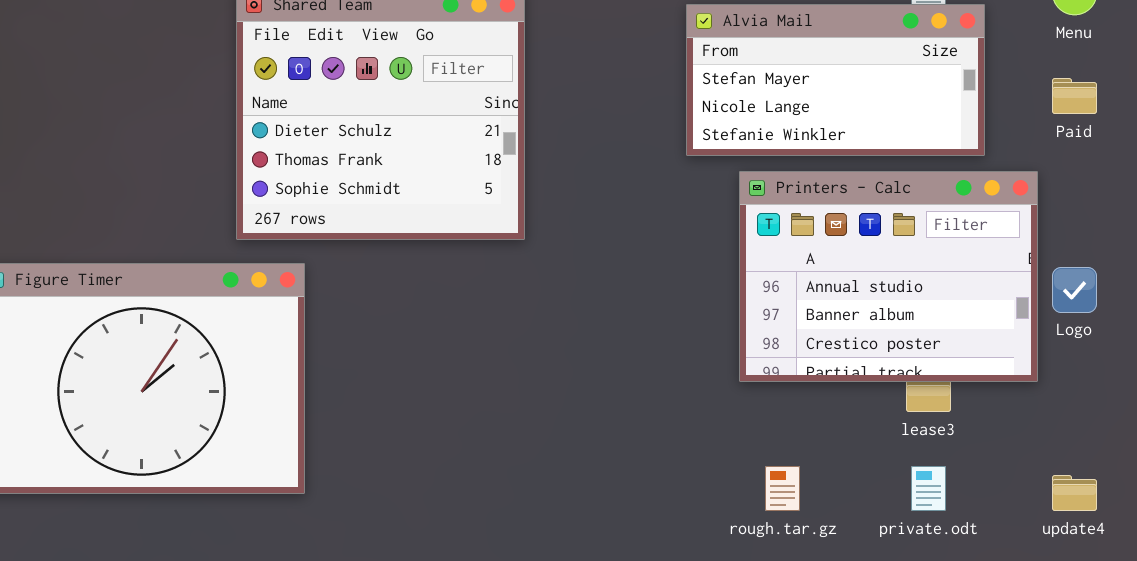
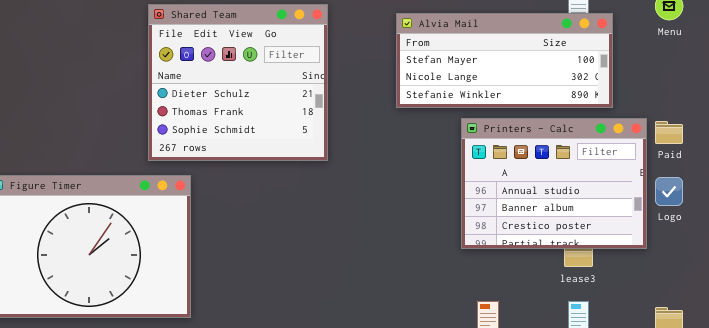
Alvia Mail: [686,4,985,156] -> [396,13,613,108], resized
Paid: [1052,78,1097,114] -> [655,121,683,144], moved

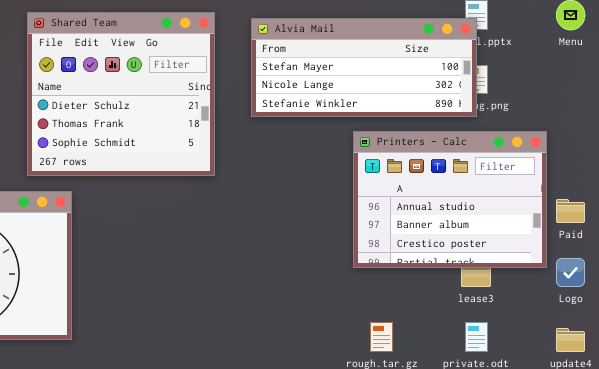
Alvia Mail: [396,13,613,108] -> [251,18,477,117], moved
Paid: [655,121,683,144] -> [556,199,585,223], moved
Logo: [655,177,683,206] -> [556,258,585,287], moved

